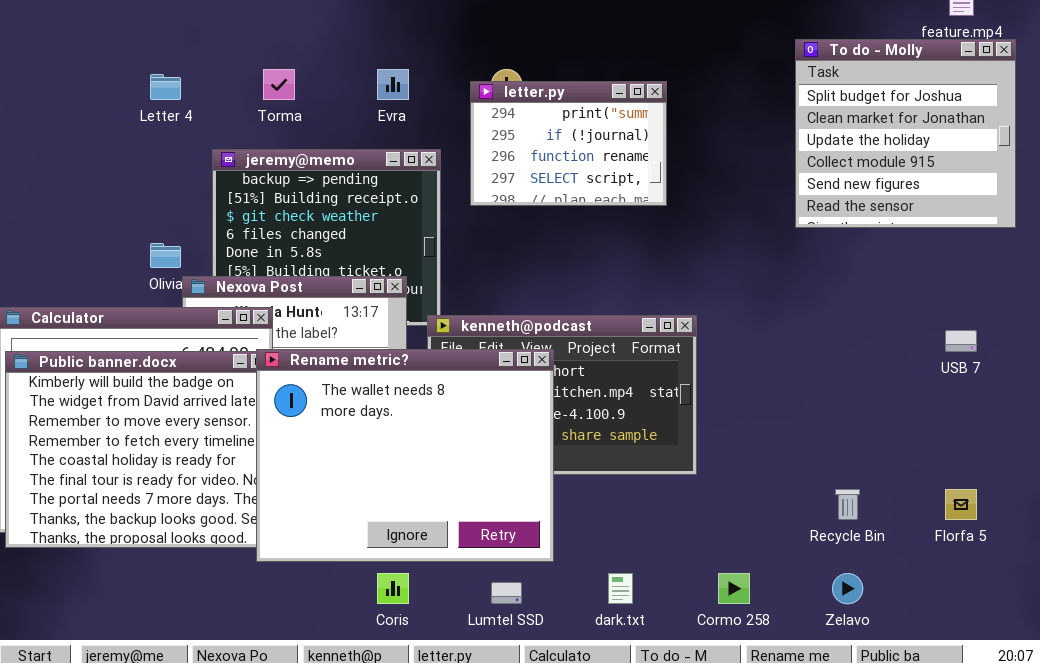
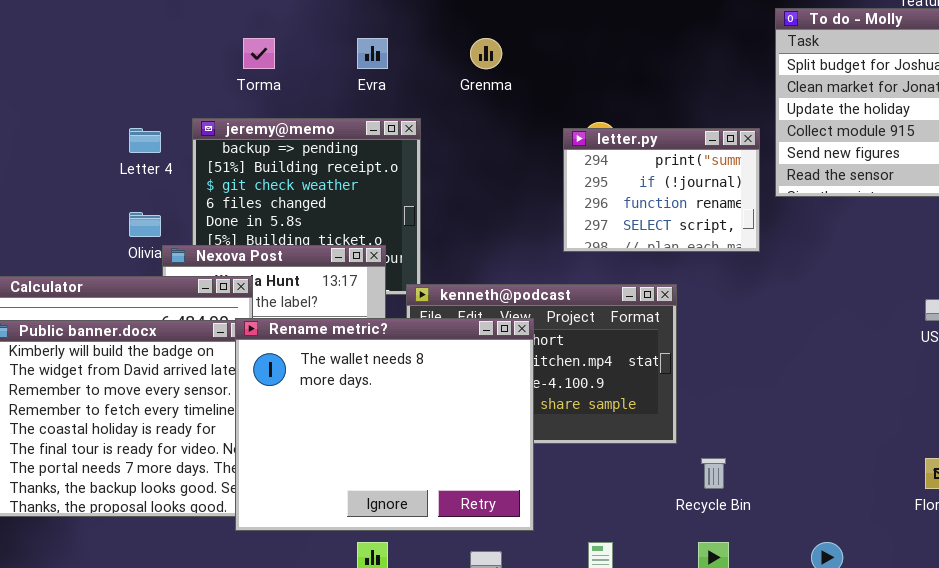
Letter 4: [150,74,181,100] -> [129,128,161,153], moved
letter.py: [470,81,667,206] -> [563,128,760,252], moved
Recycle Bin: [835,489,860,520] -> [701,458,726,489], moved

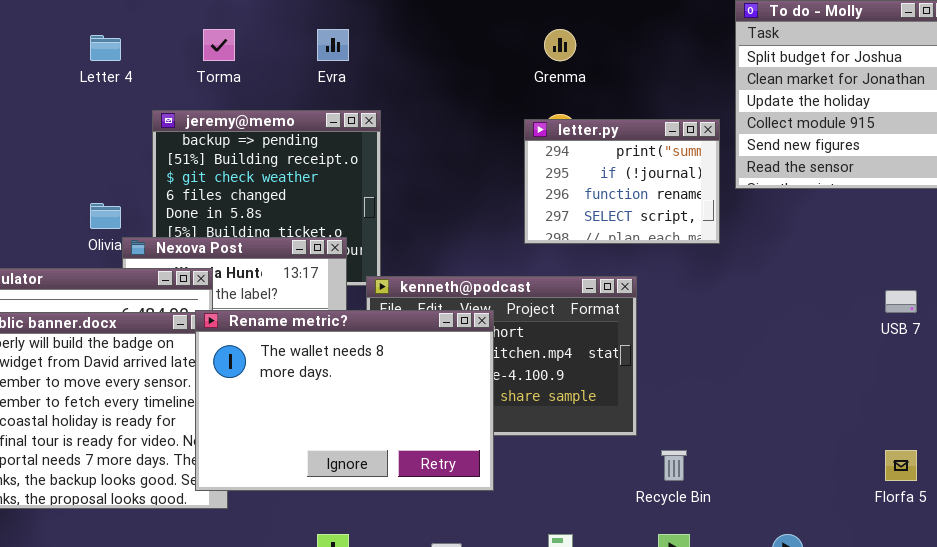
Grenma: [470,38,502,69] -> [544,29,576,61], moved
Letter 4: [129,128,161,153] -> [90,35,121,61], moved
Rename metric?: [235,318,534,531] -> [195,310,494,491], resized

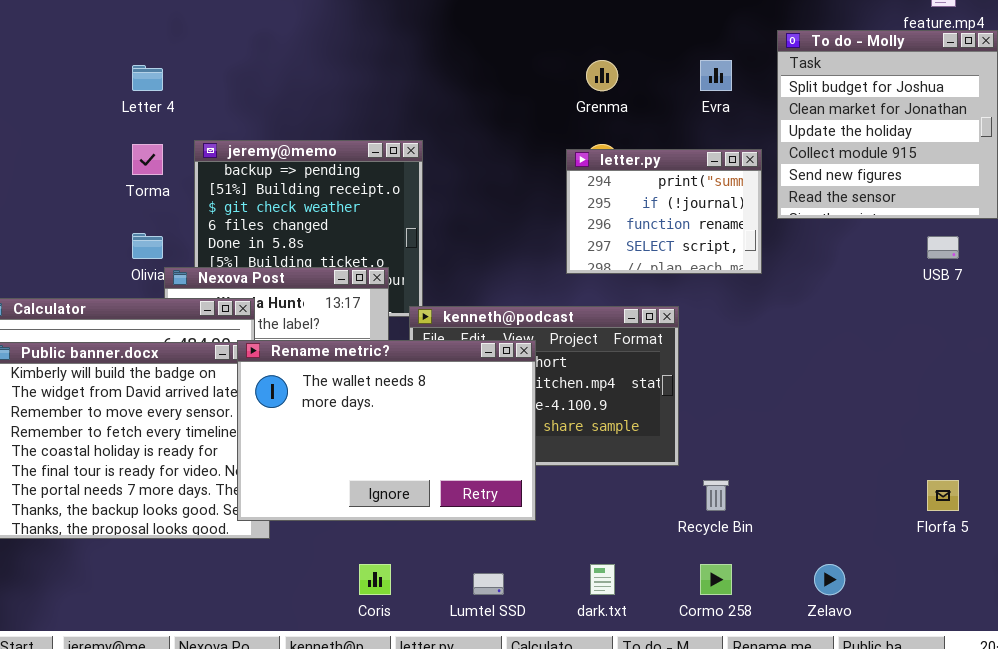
Torma: [203,29,235,61] -> [132,144,163,175], moved
Evra: [317,29,349,61] -> [700,60,732,91], moved
USB 7: [885,290,917,313] -> [927,236,959,259], moved

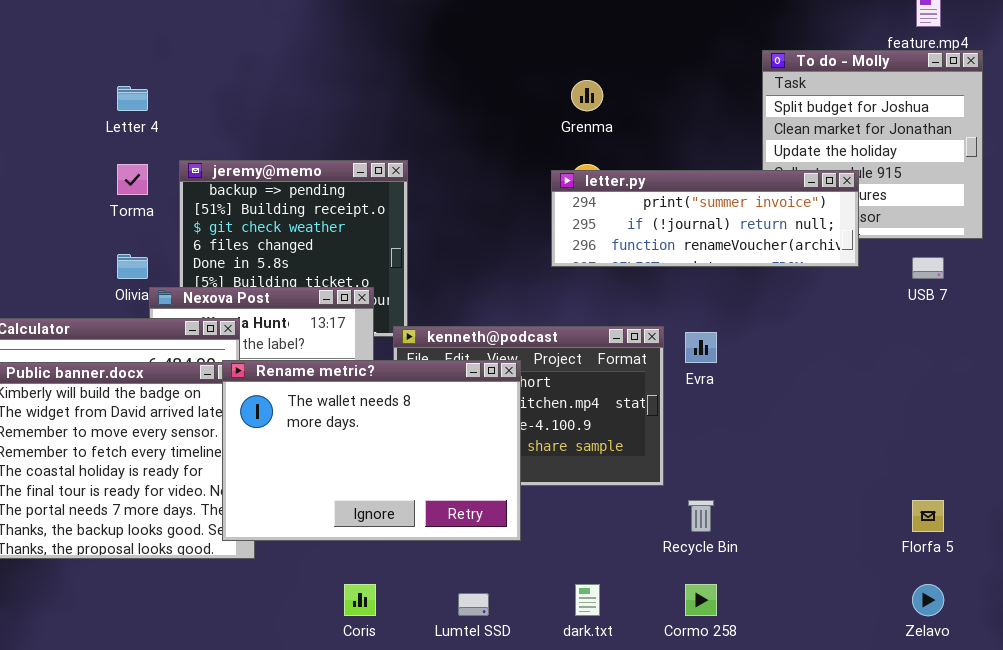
Evra: [700,60,732,91] -> [685,332,717,363], moved
letter.py: [566,149,762,274] -> [551,170,859,267], resized
Zelavo: [814,564,845,595] -> [912,584,944,616], moved

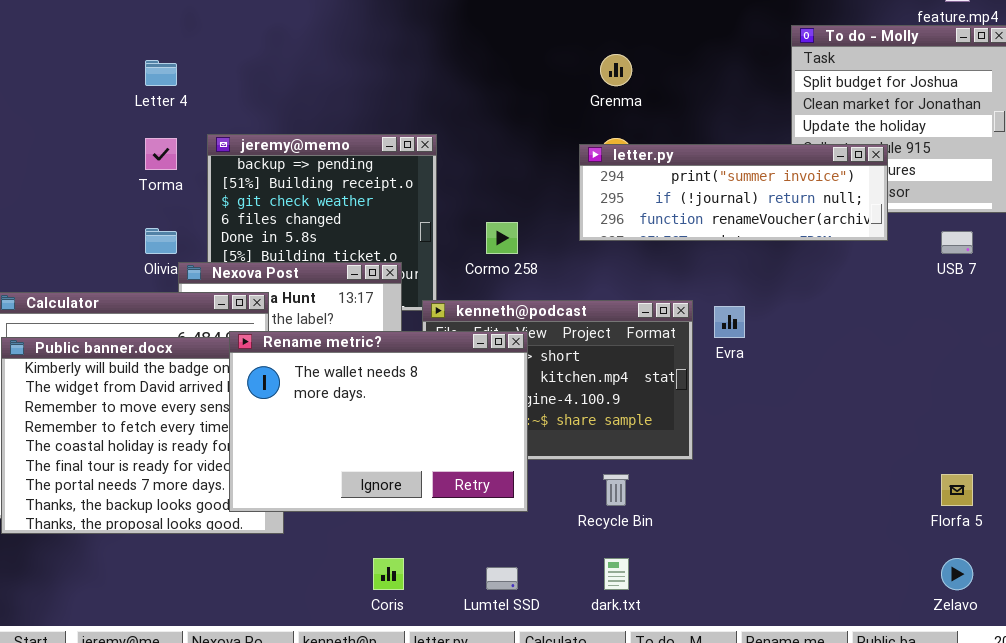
Rename metric?: [222,360,521,541] -> [229,331,528,512], moved
Recycle Bin: [688,500,714,532] -> [603,474,629,506], moved
Cormo 258: [685,584,717,616] -> [486,222,518,254], moved

